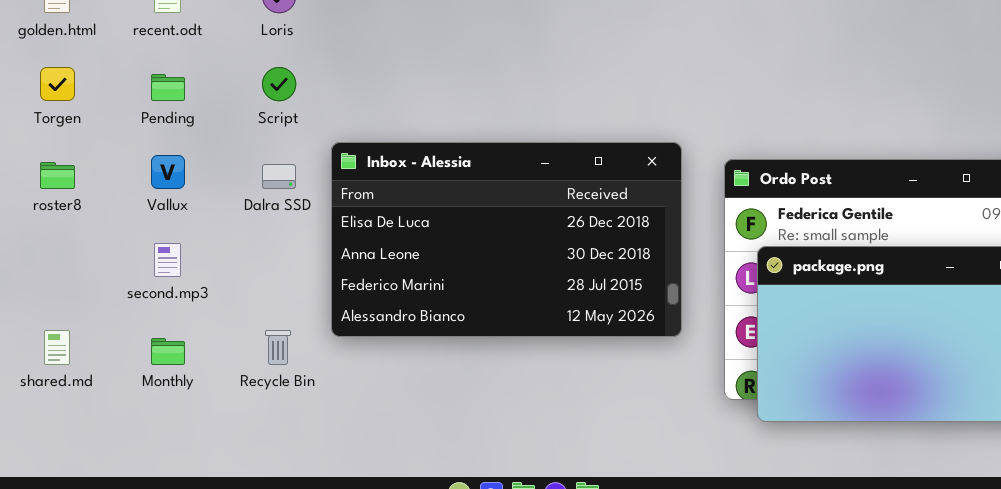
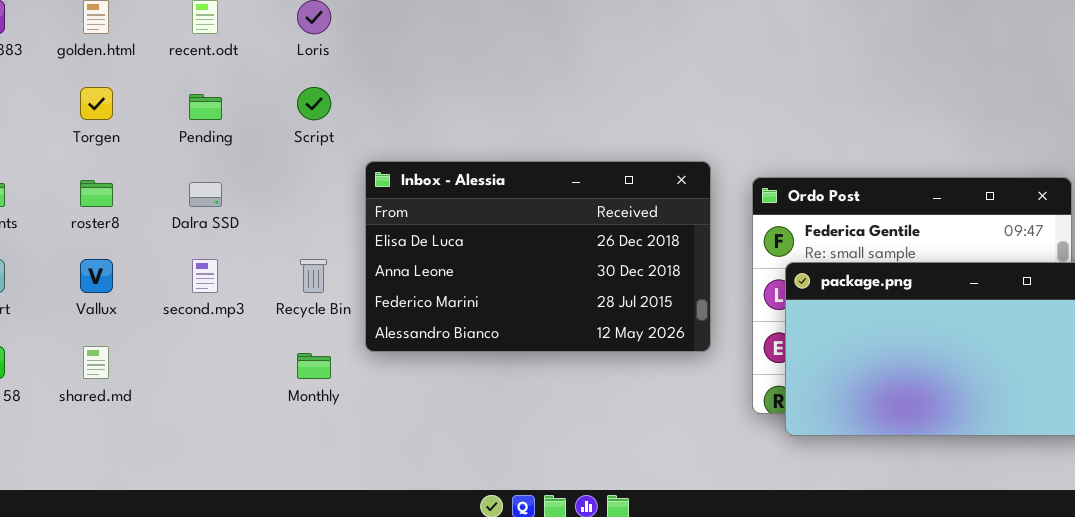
Vallux: [151,155,185,189] -> [80,259,113,293], moved
Dalra SSD: [262,164,296,189] -> [189,182,222,207], moved
Recycle Bin: [265,330,291,365] -> [300,259,327,293], moved
Monthly: [151,338,185,365] -> [297,353,331,379], moved

